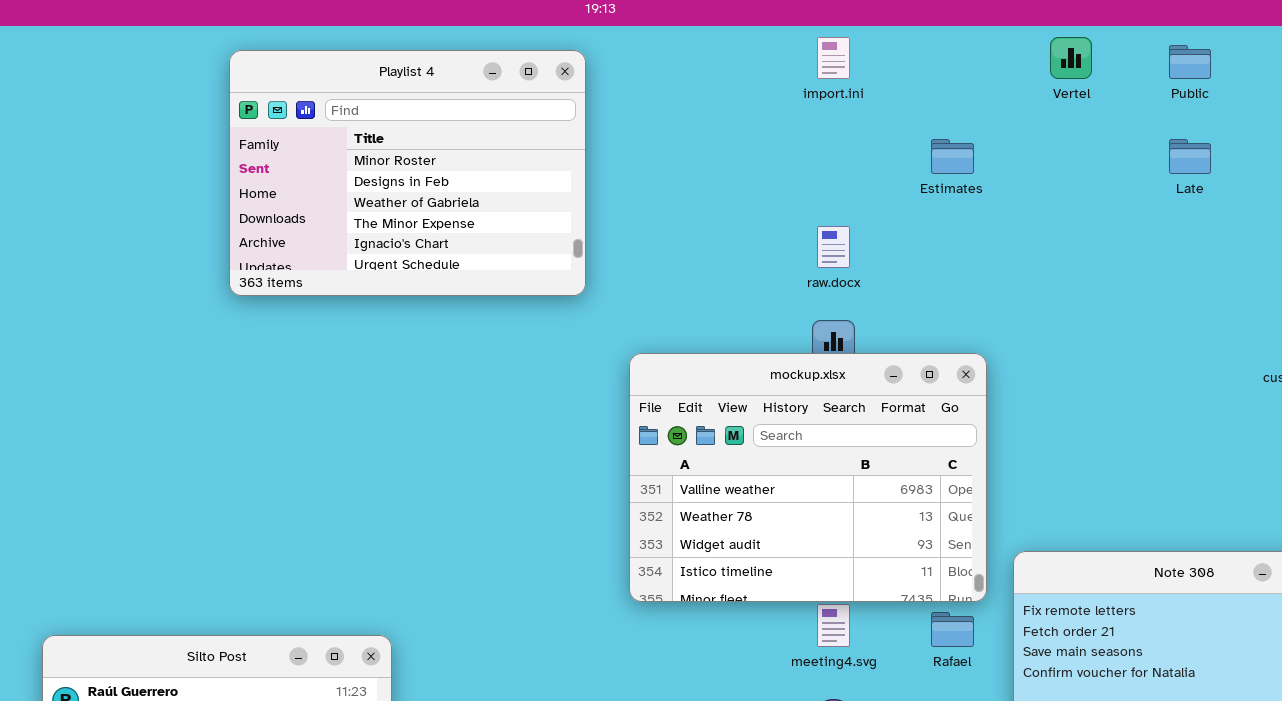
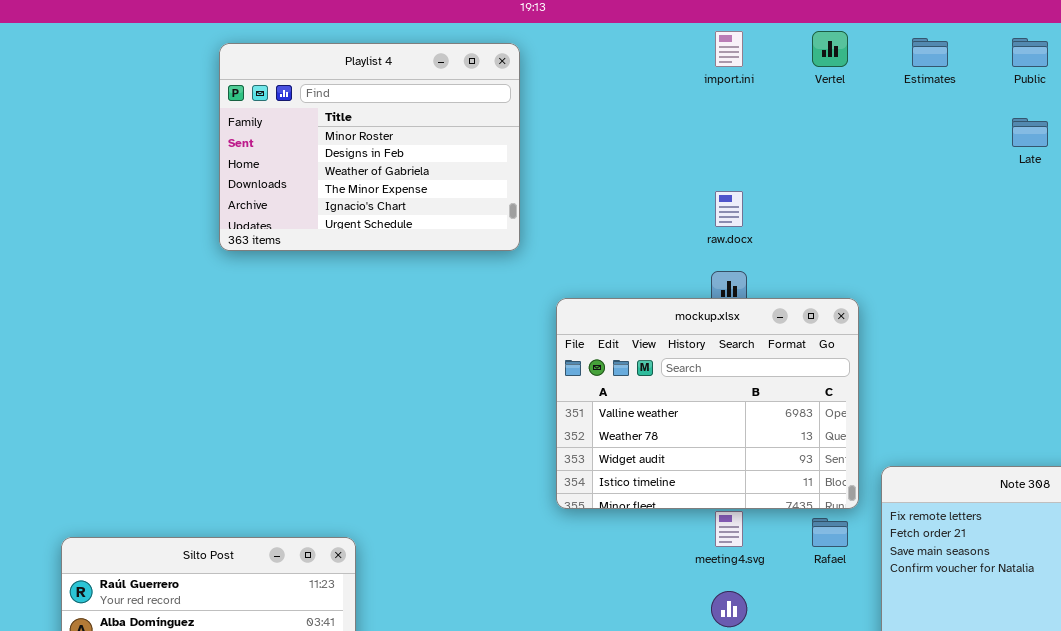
Vertel: [1050,37,1092,79] -> [812,31,848,67], moved
Estimates: [931,139,974,174] -> [912,38,948,67], moved

